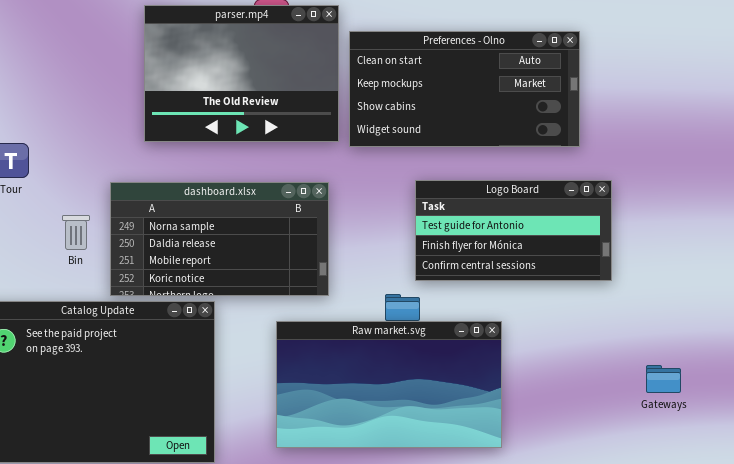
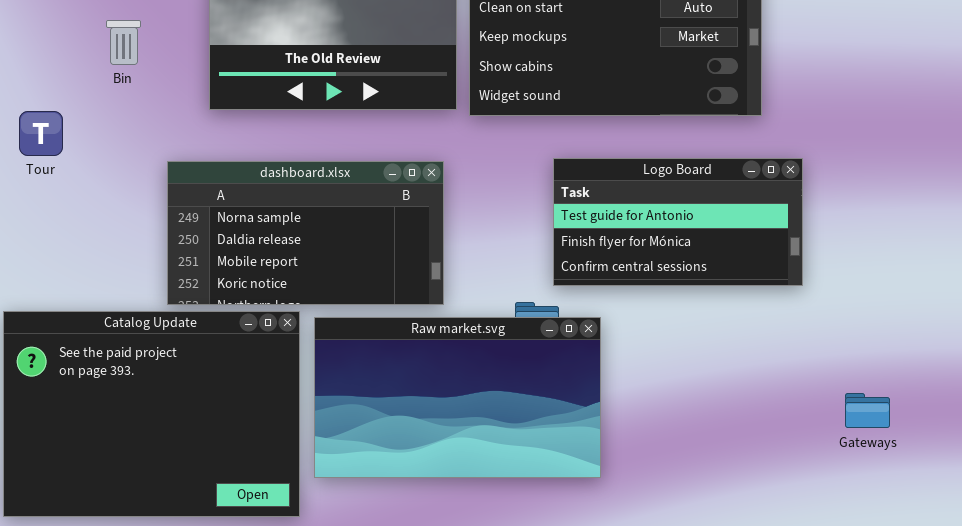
Bin: [62,215,90,250] -> [106,20,141,65], moved
Raw market.svg: [276,321,502,448] -> [314,317,601,478], moved

